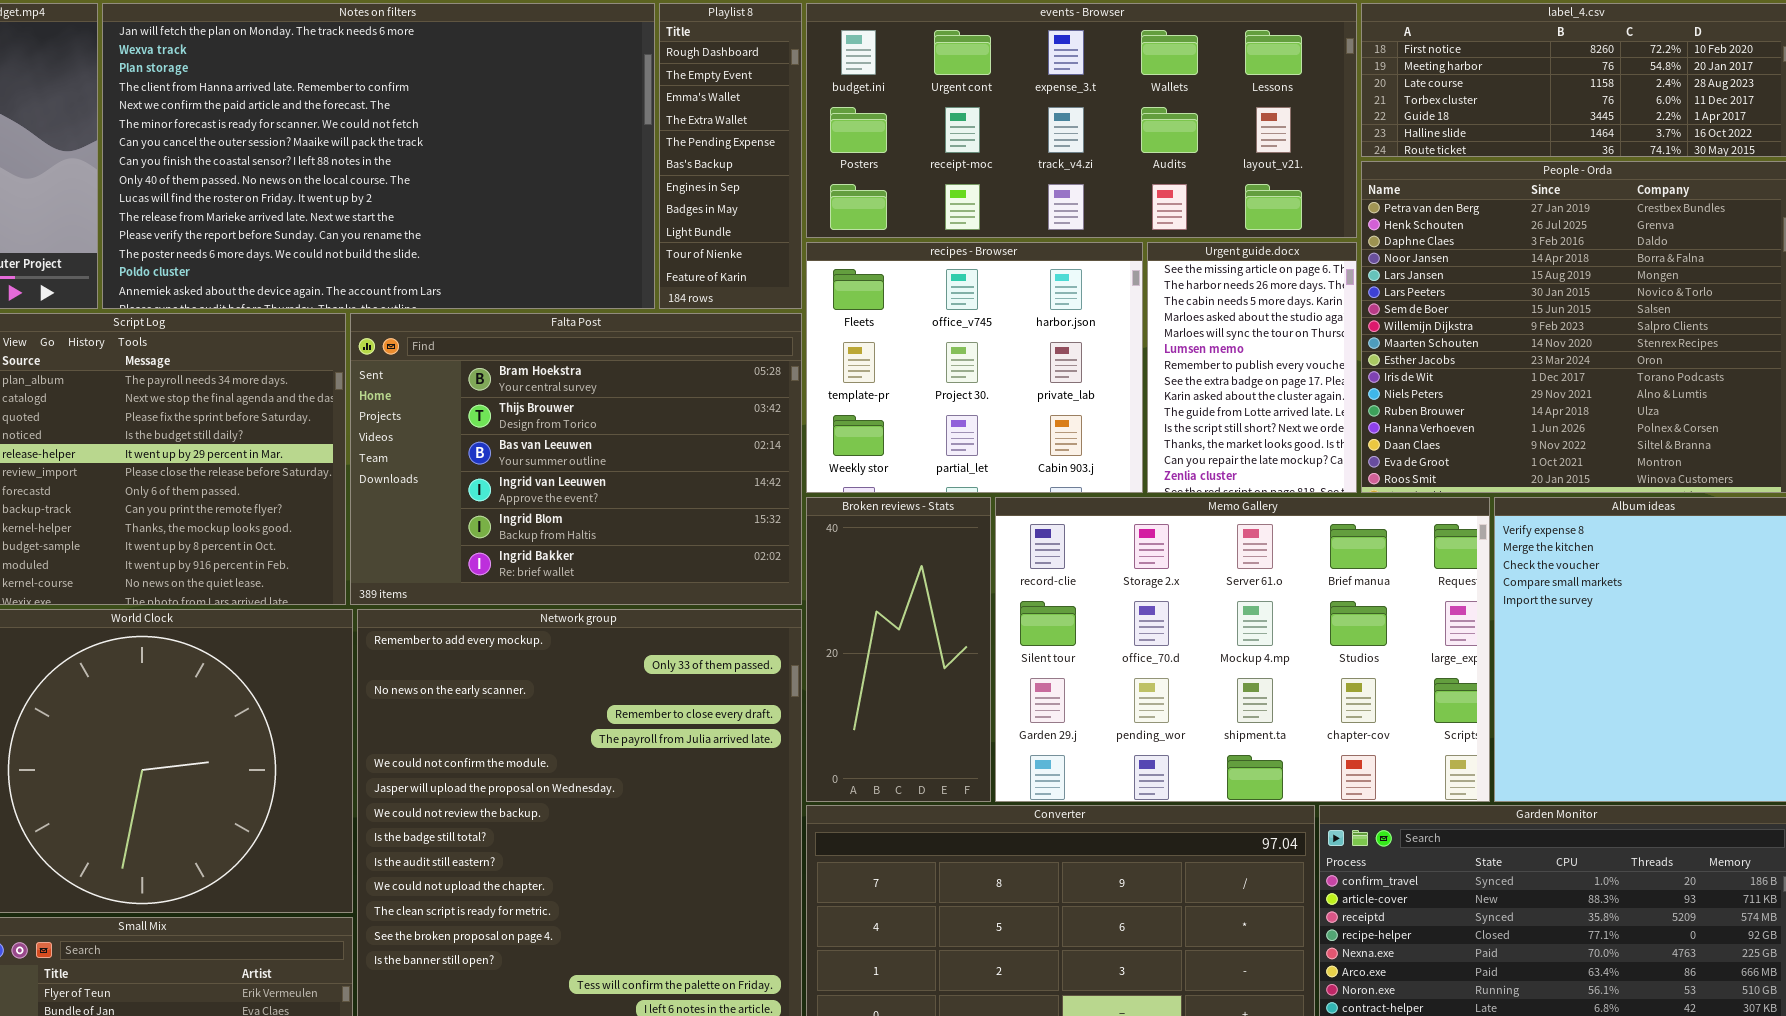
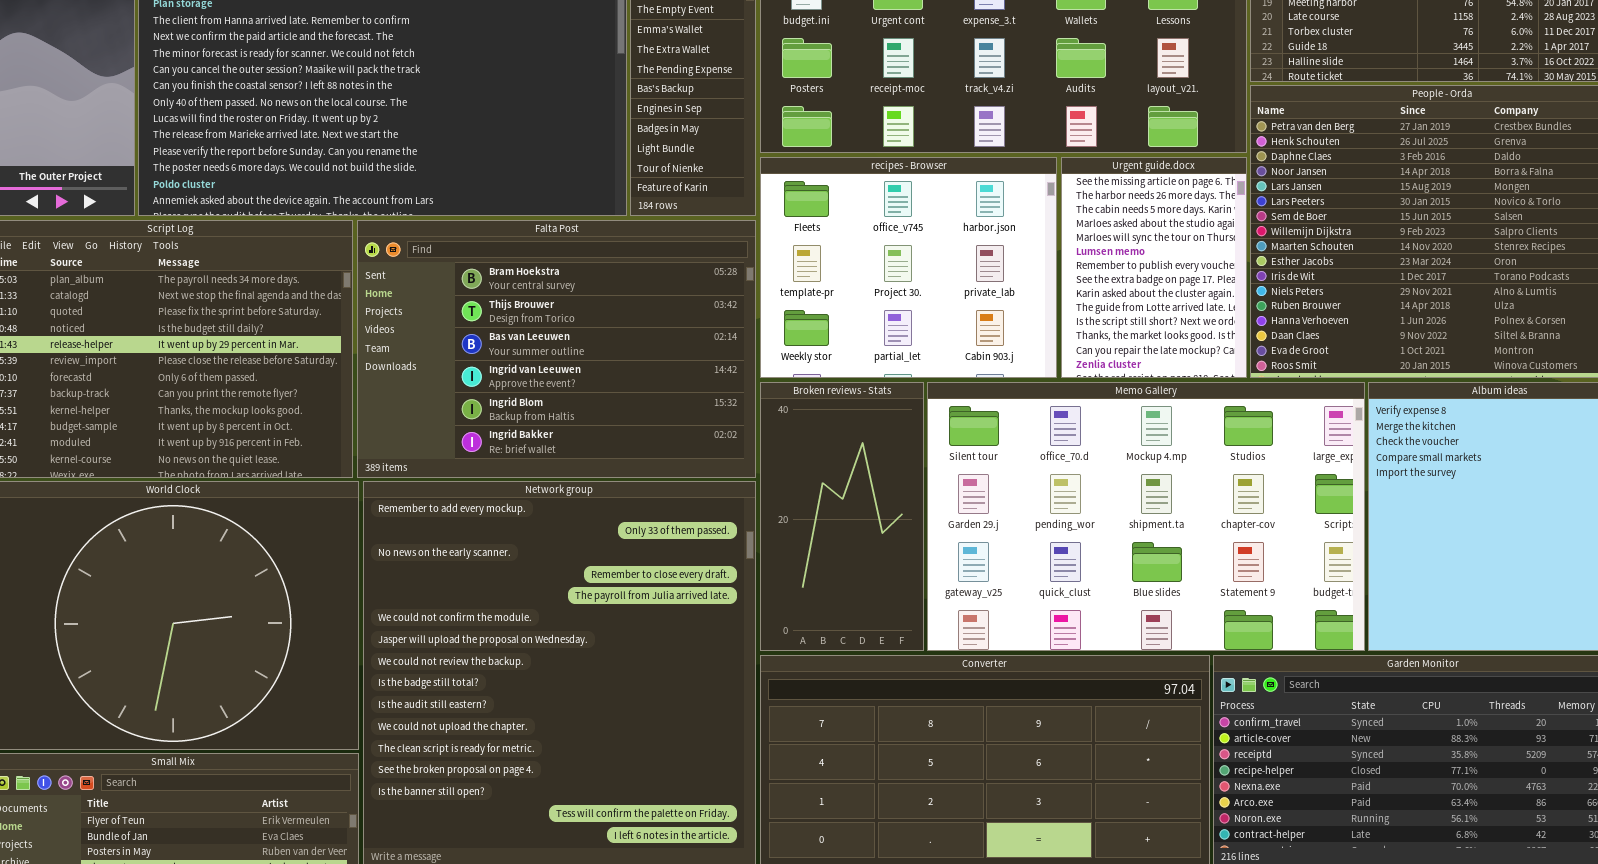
Memo Gallery: [995,497,1490,802] -> [927,382,1365,651], scrolled down 1 row

